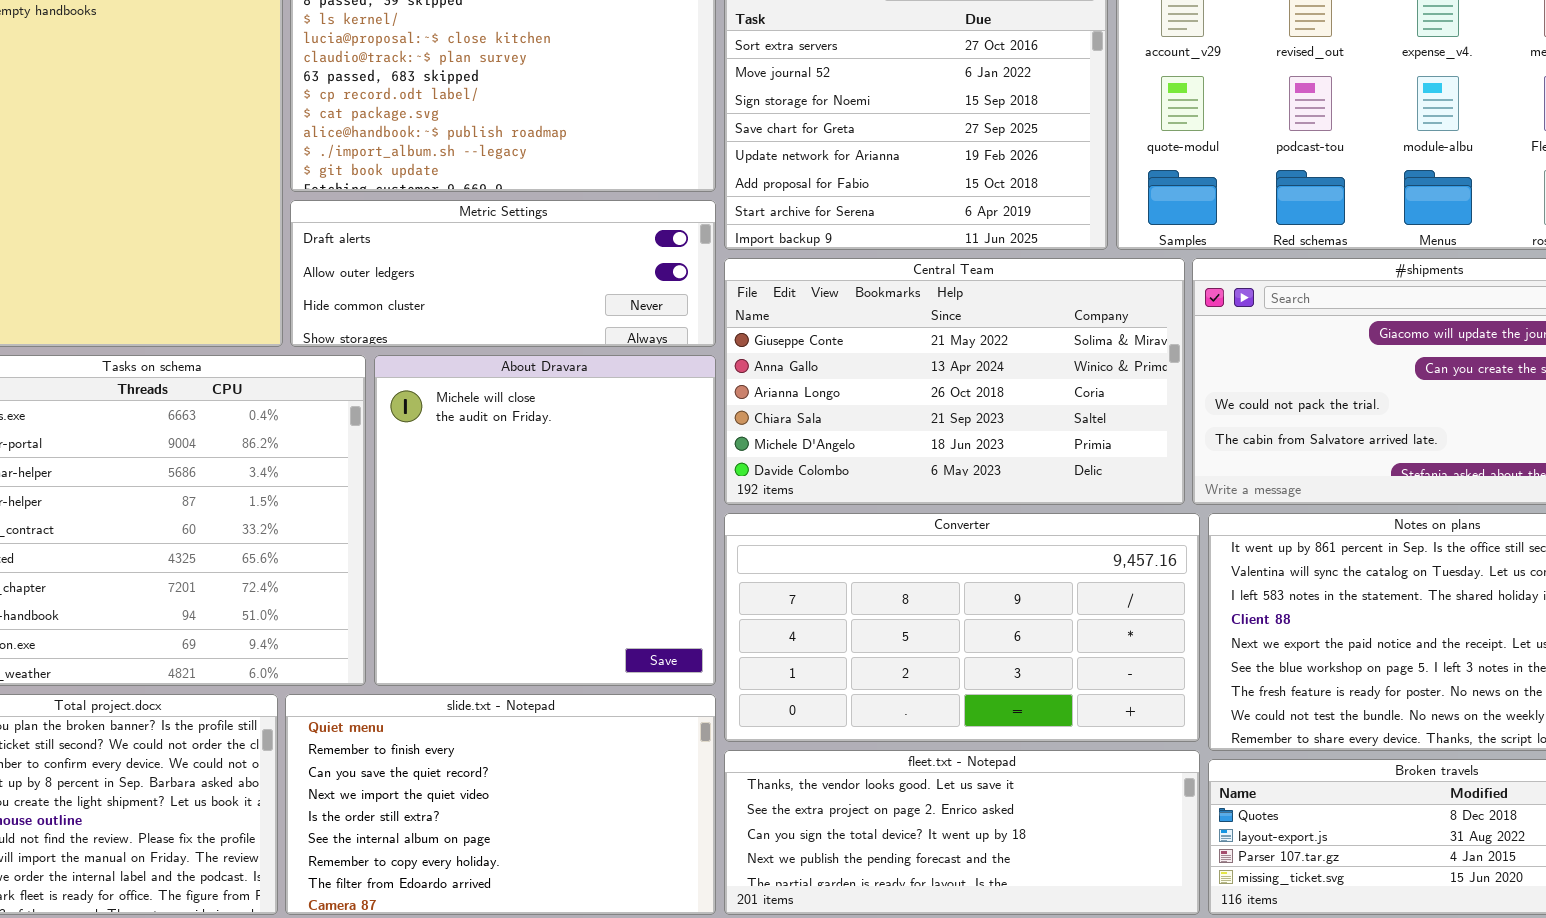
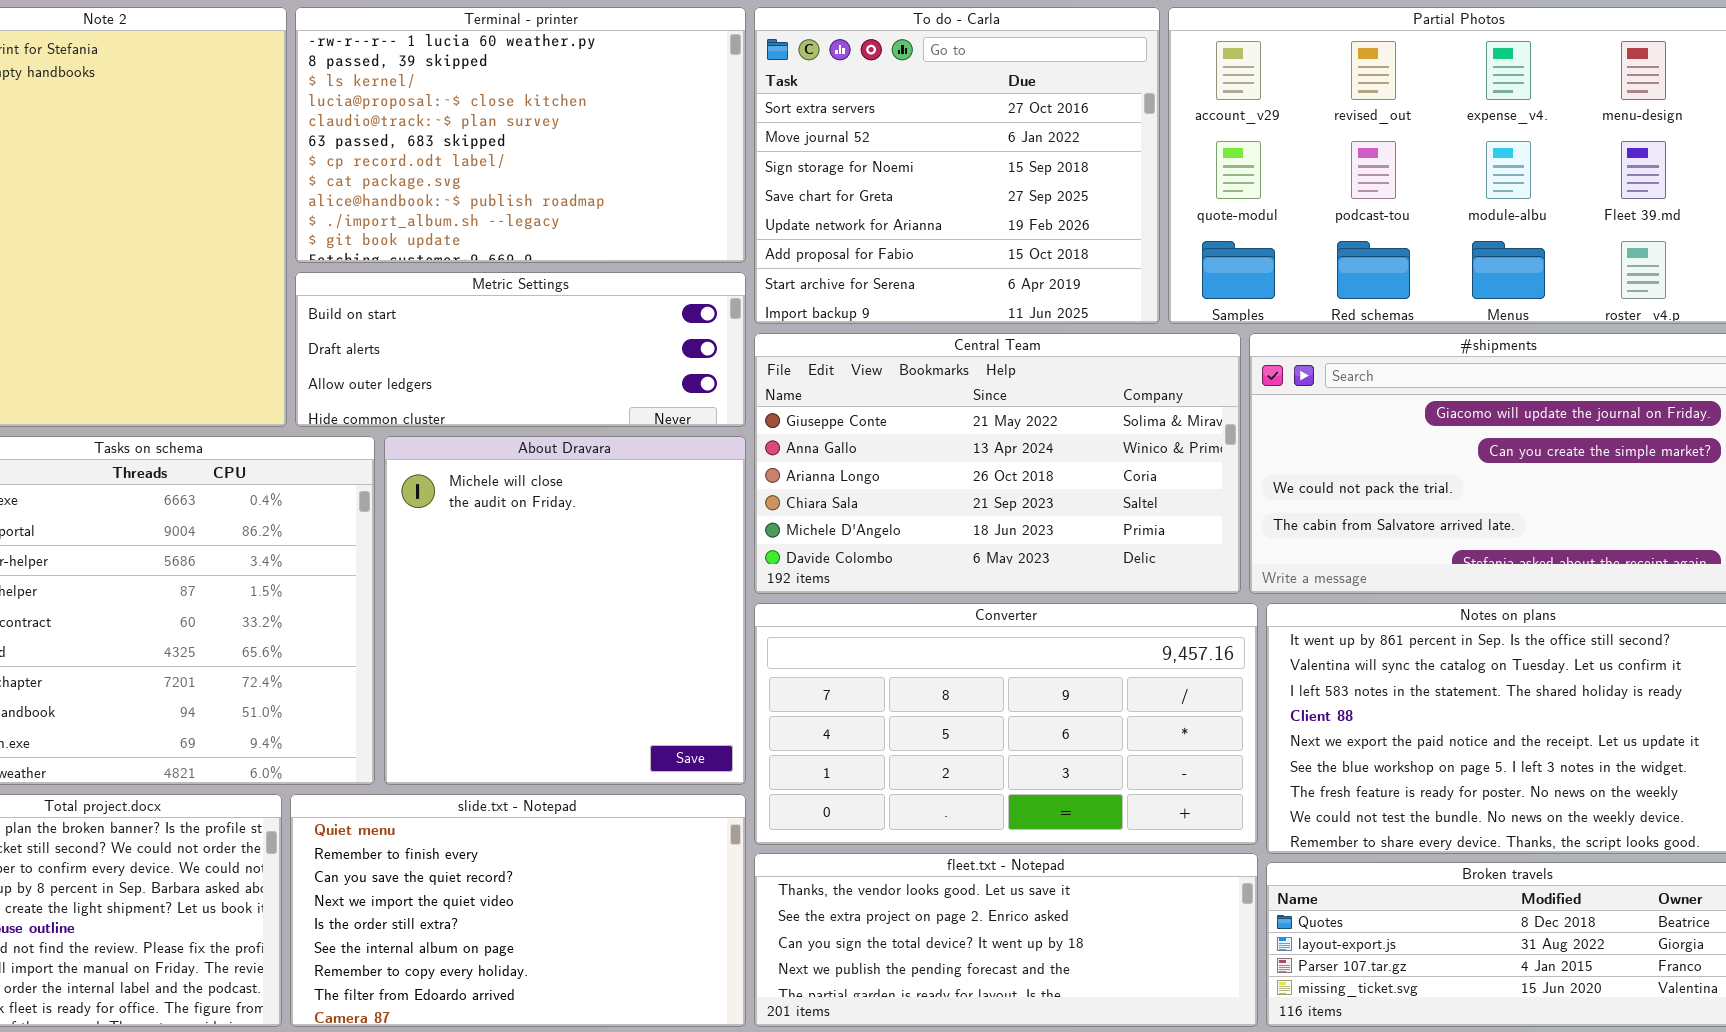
Metric Settings: [290,200,716,347] -> [295,272,746,427], scrolled up 1 row

